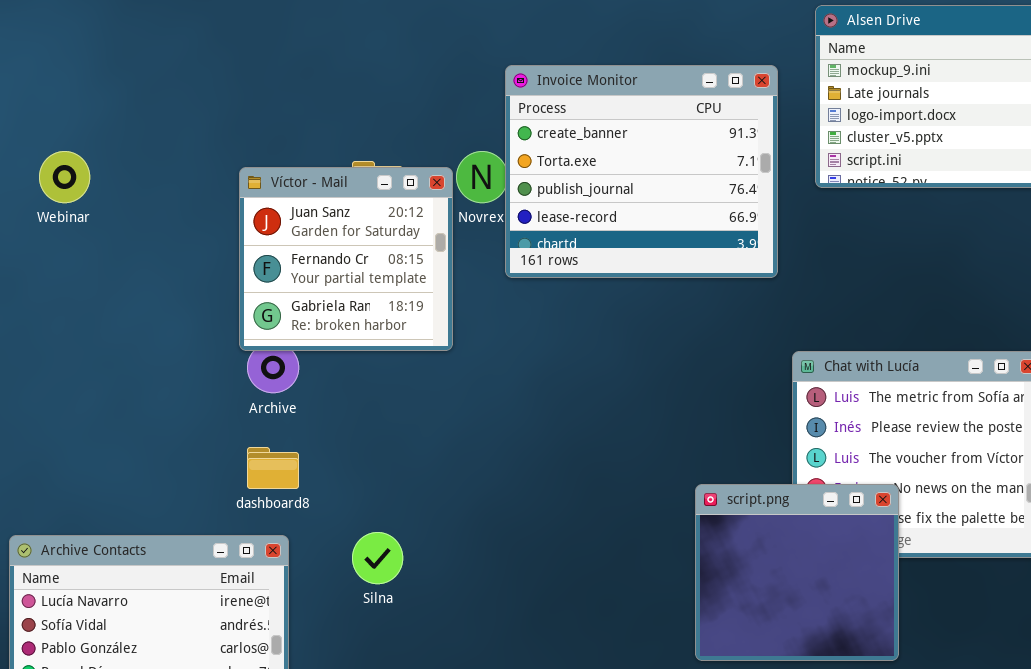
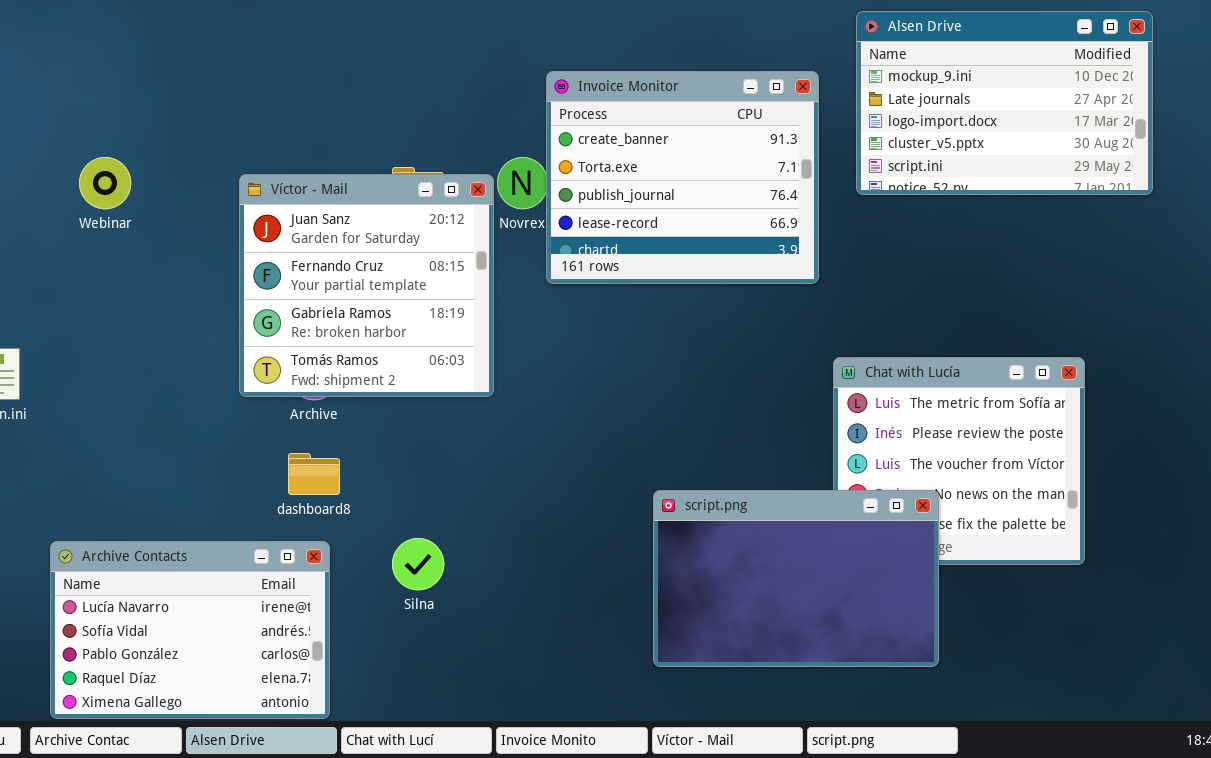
Víctor - Mail: [239,167,453,351] -> [239,174,494,397], resized
script.png: [695,484,899,661] -> [653,490,939,667], resized

